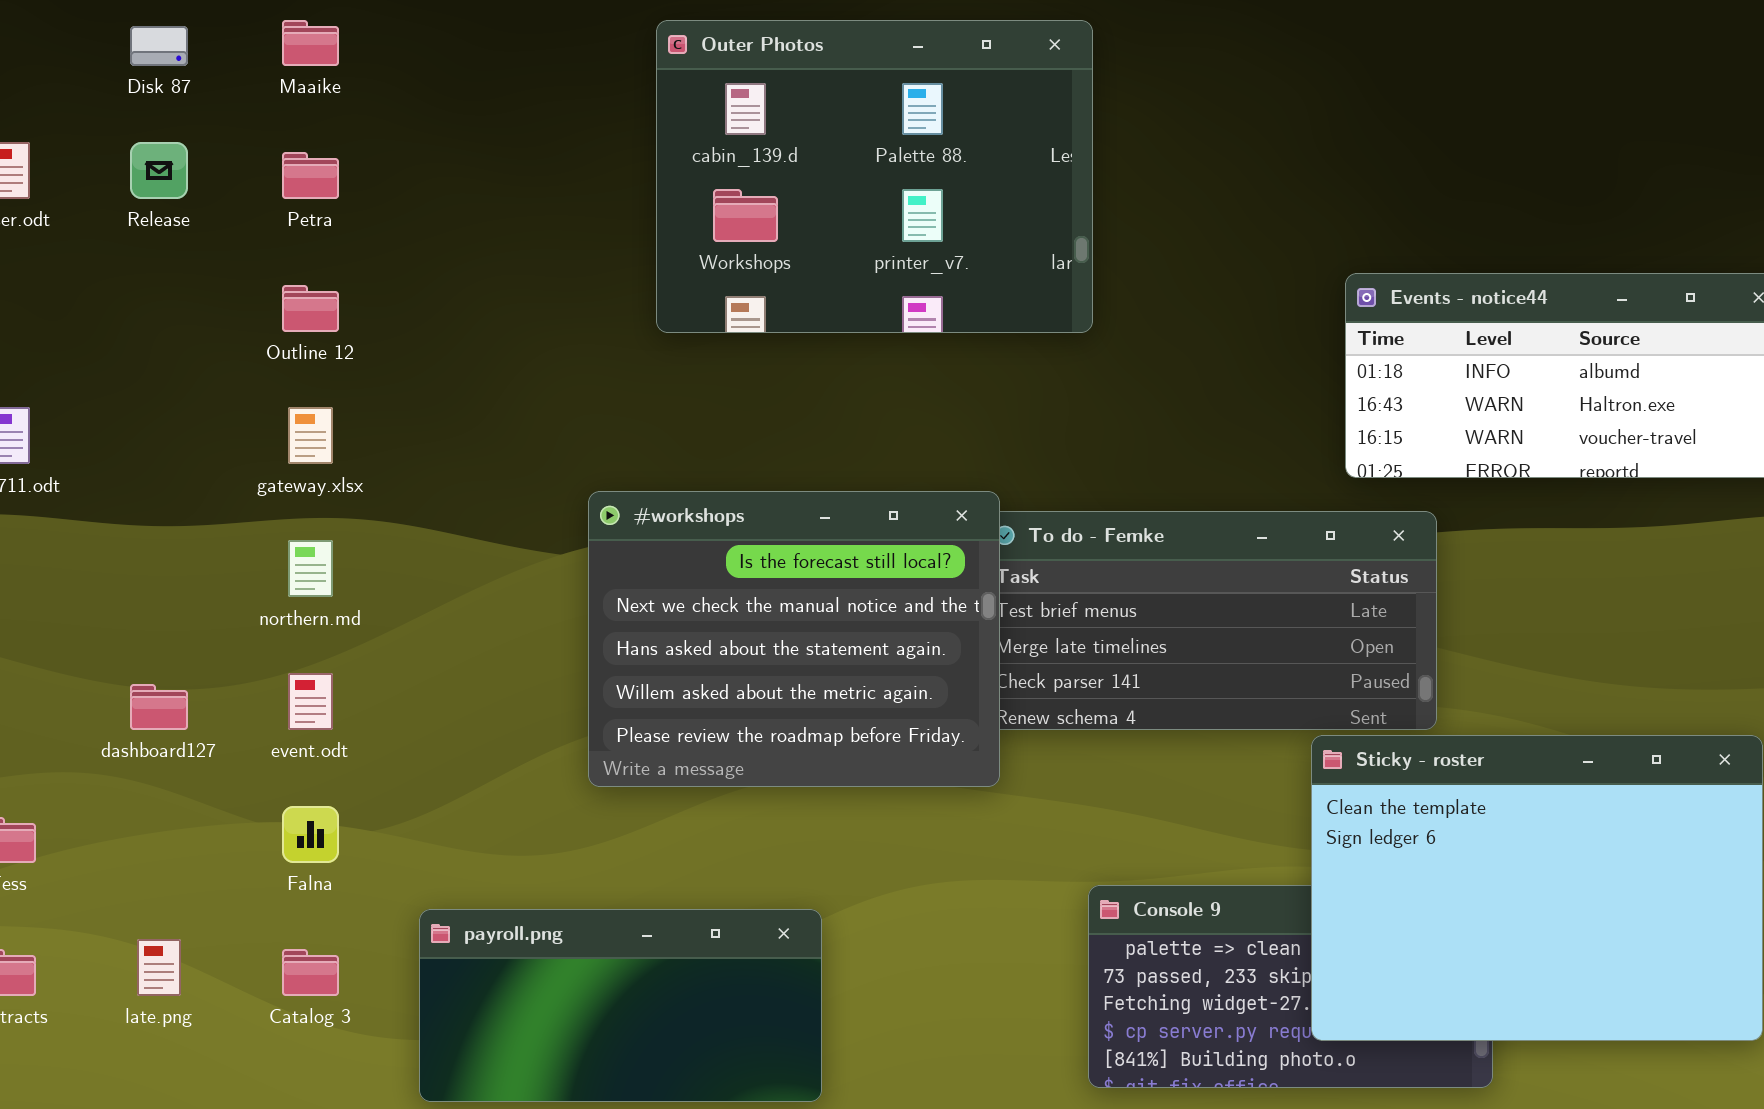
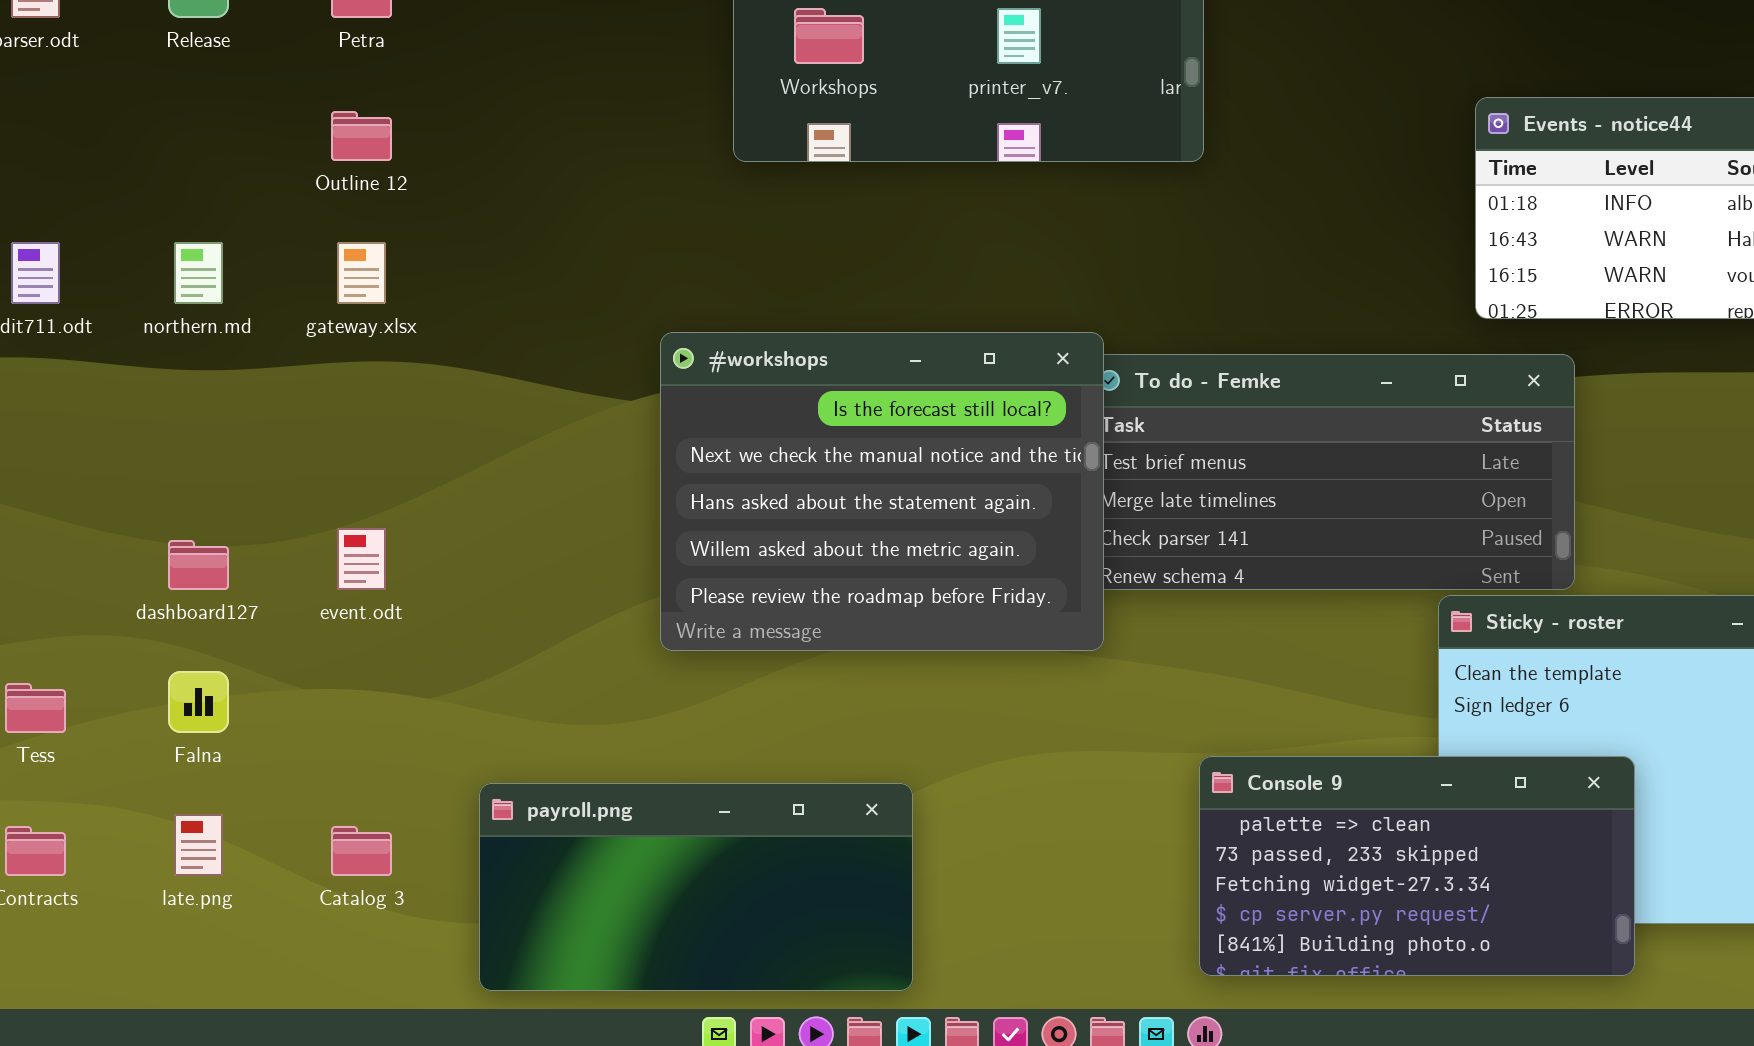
northern.md: [288,540,333,597] -> [174,242,223,304], moved
Falna: [282,806,339,863] -> [168,671,229,733], moved
Console 9: [1088,885,1493,1088] -> [1199,756,1635,976], raised

